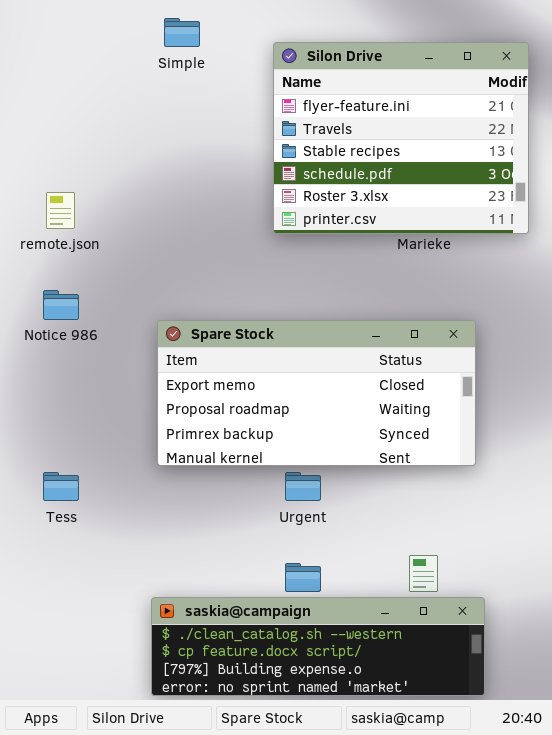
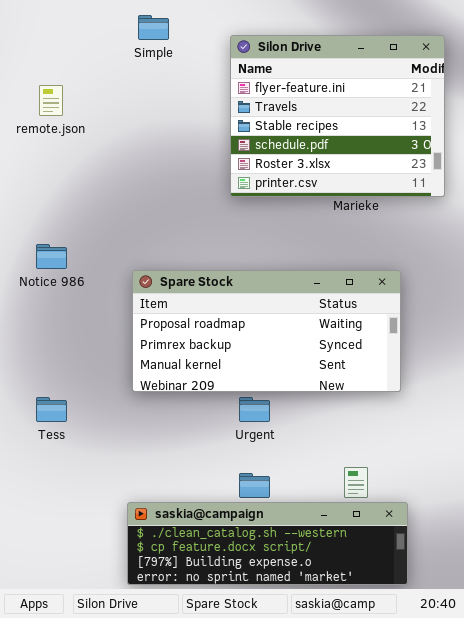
remote.json: [46,192,75,229] -> [39,85,63,116], moved
Spare Stock: [157,320,476,466] -> [132,270,401,392], scrolled down 1 row

